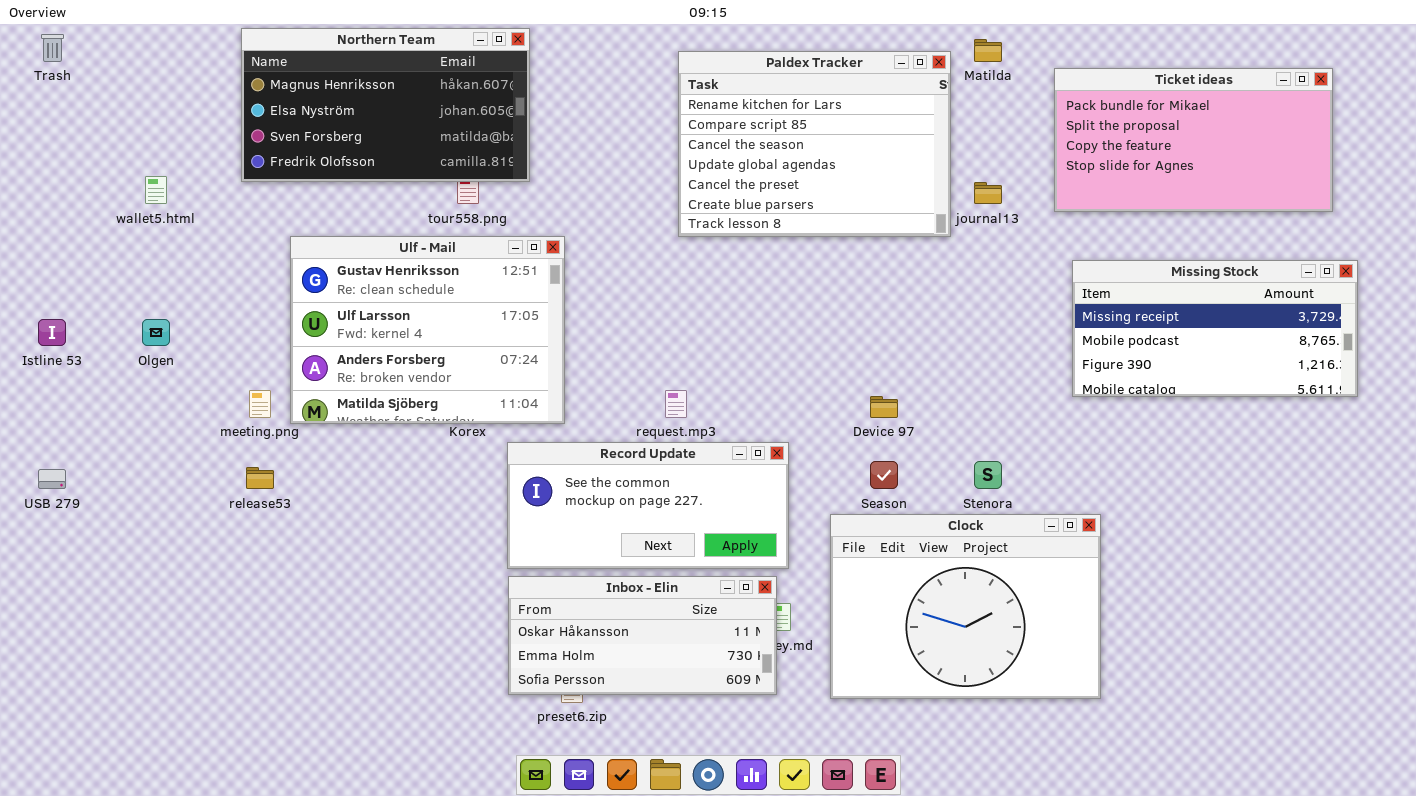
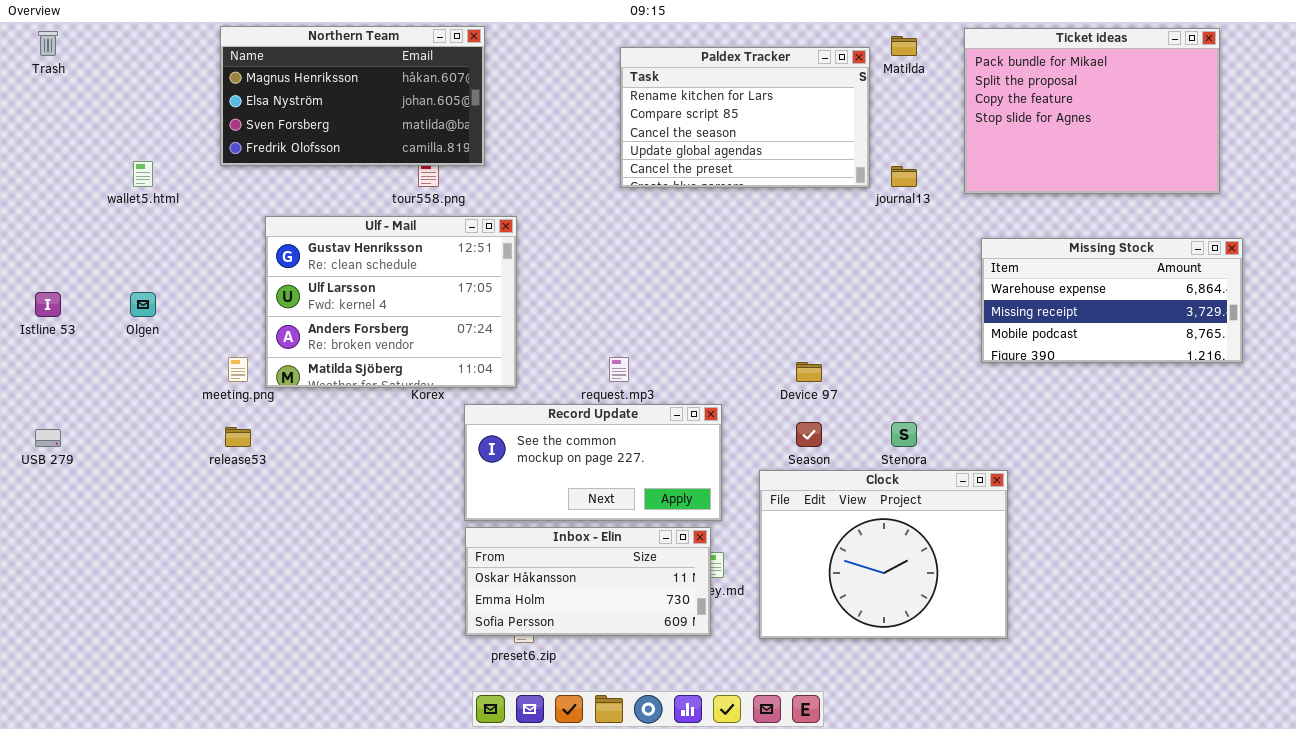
Paldex Tracker: [678,51,951,237] -> [620,47,870,188], resized
Ticket ideas: [1054,68,1333,212] -> [964,28,1220,194], resized
Missing Stock: [1072,260,1358,397] -> [981,238,1243,363], scrolled up 1 row

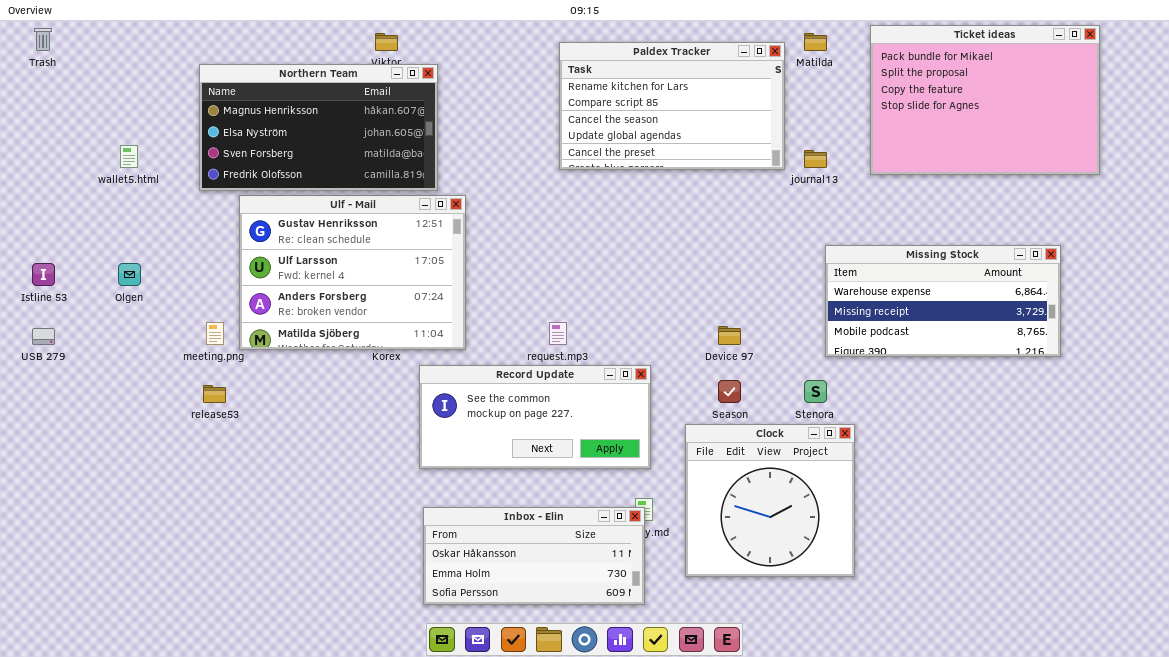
Northern Team: [220,26,485,166] -> [199,64,438,191], moved
Missing Stock: [981,238,1243,363] -> [825,245,1061,357], moved
USB 279: [35,429,61,447] -> [32,328,55,345], moved
Clock: [759,470,1008,639] -> [685,424,855,577], resized
Inbox - Elin: [465,527,711,636] -> [423,507,645,605], moved

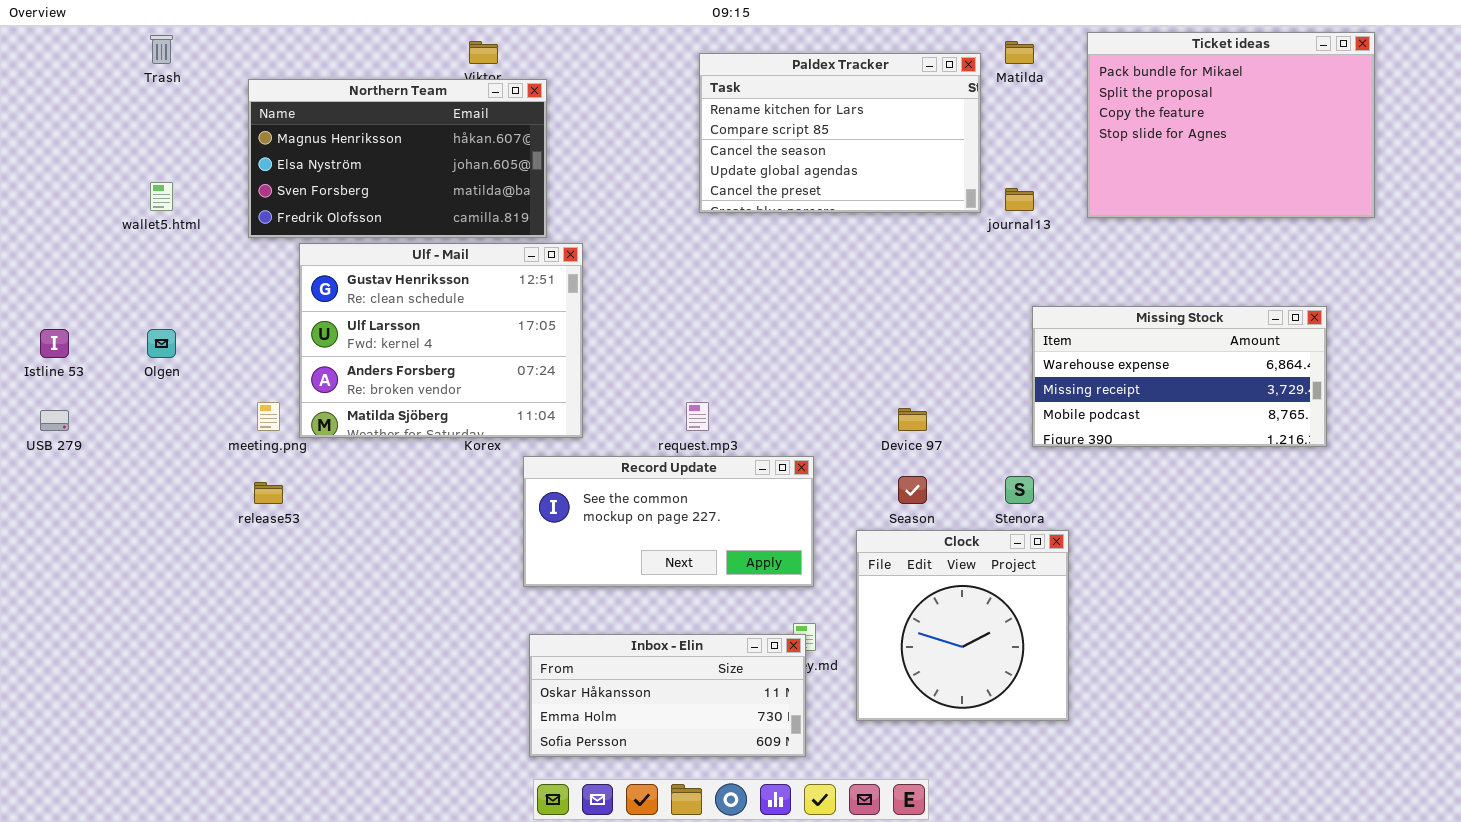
Trash: [34,28,52,51] -> [150,35,173,64], moved

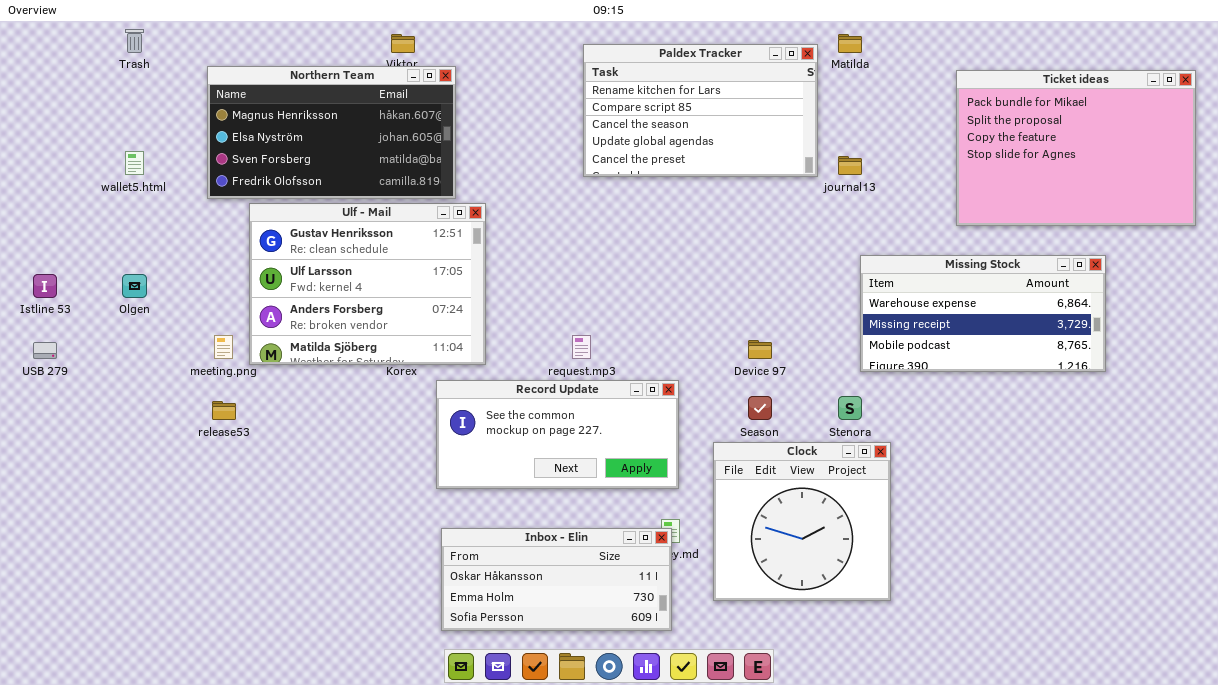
Ticket ideas: [1087,32,1375,218] -> [956,70,1196,226], moved

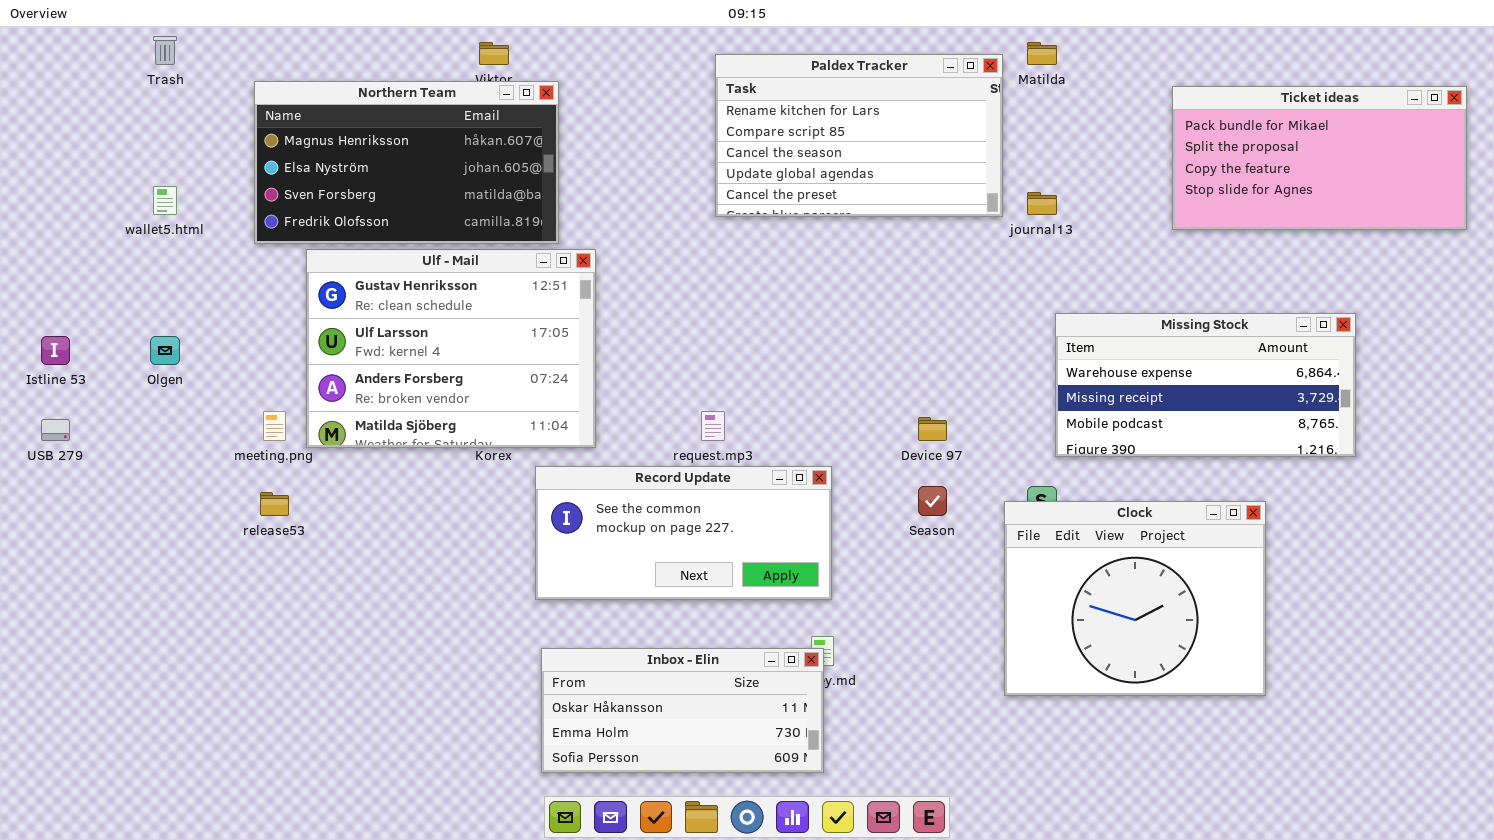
Ticket ideas: [956,70,1196,226] -> [1172,86,1467,230], resized
Clock: [713,442,891,601] -> [1004,501,1266,696], moved, resized

